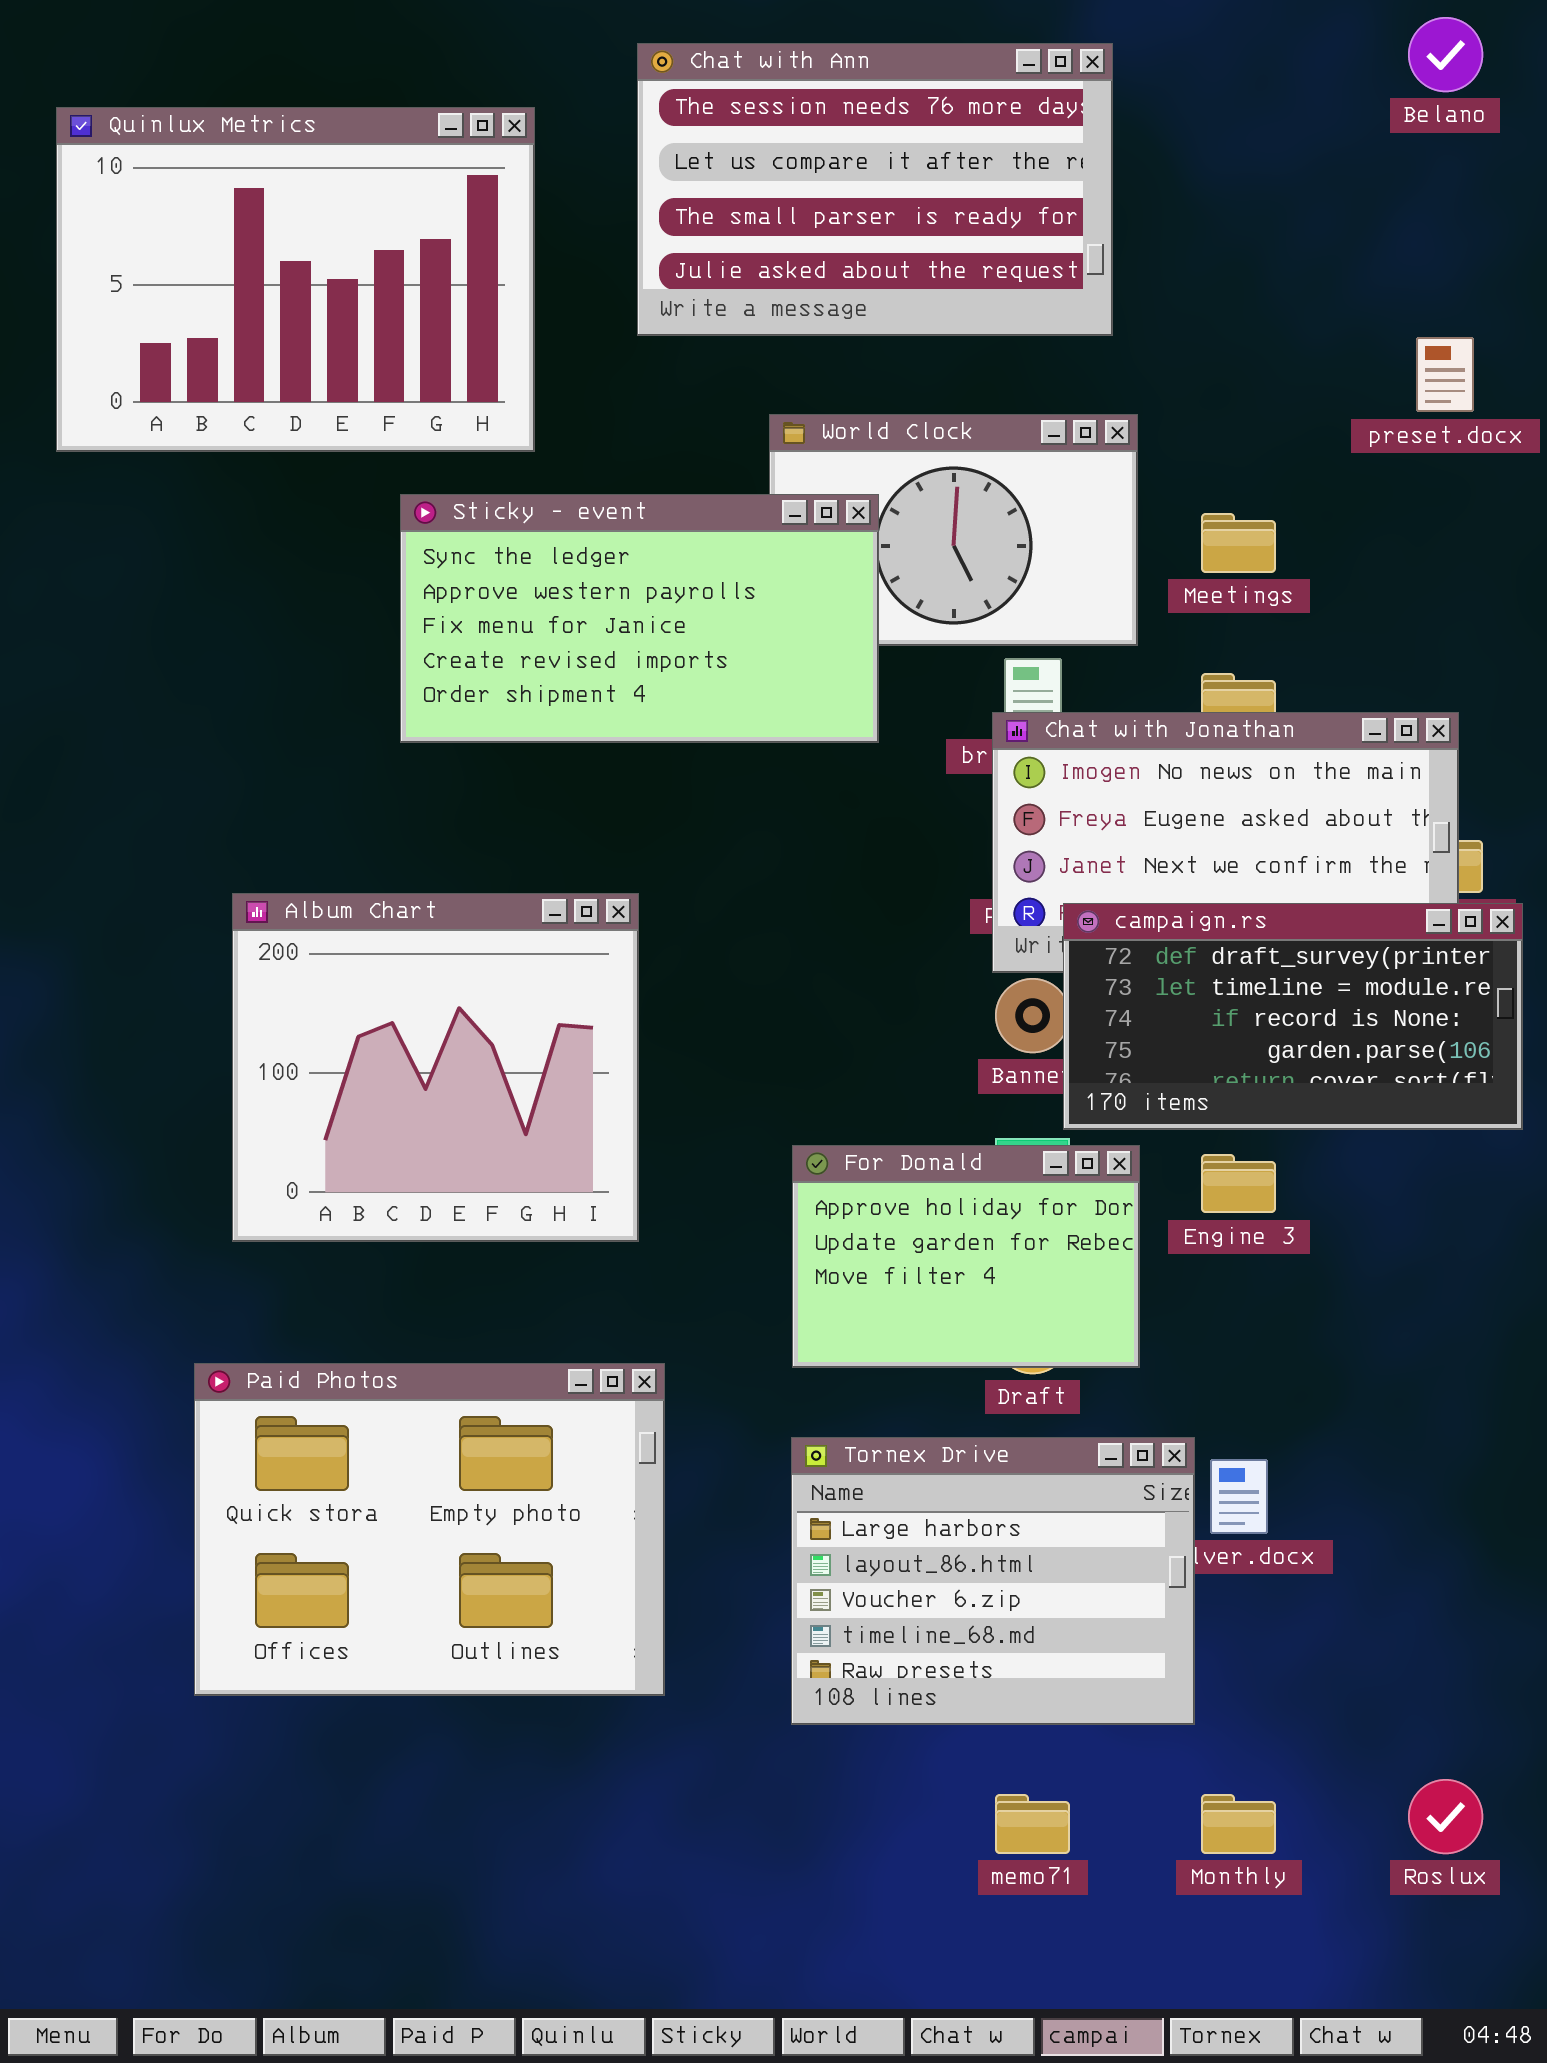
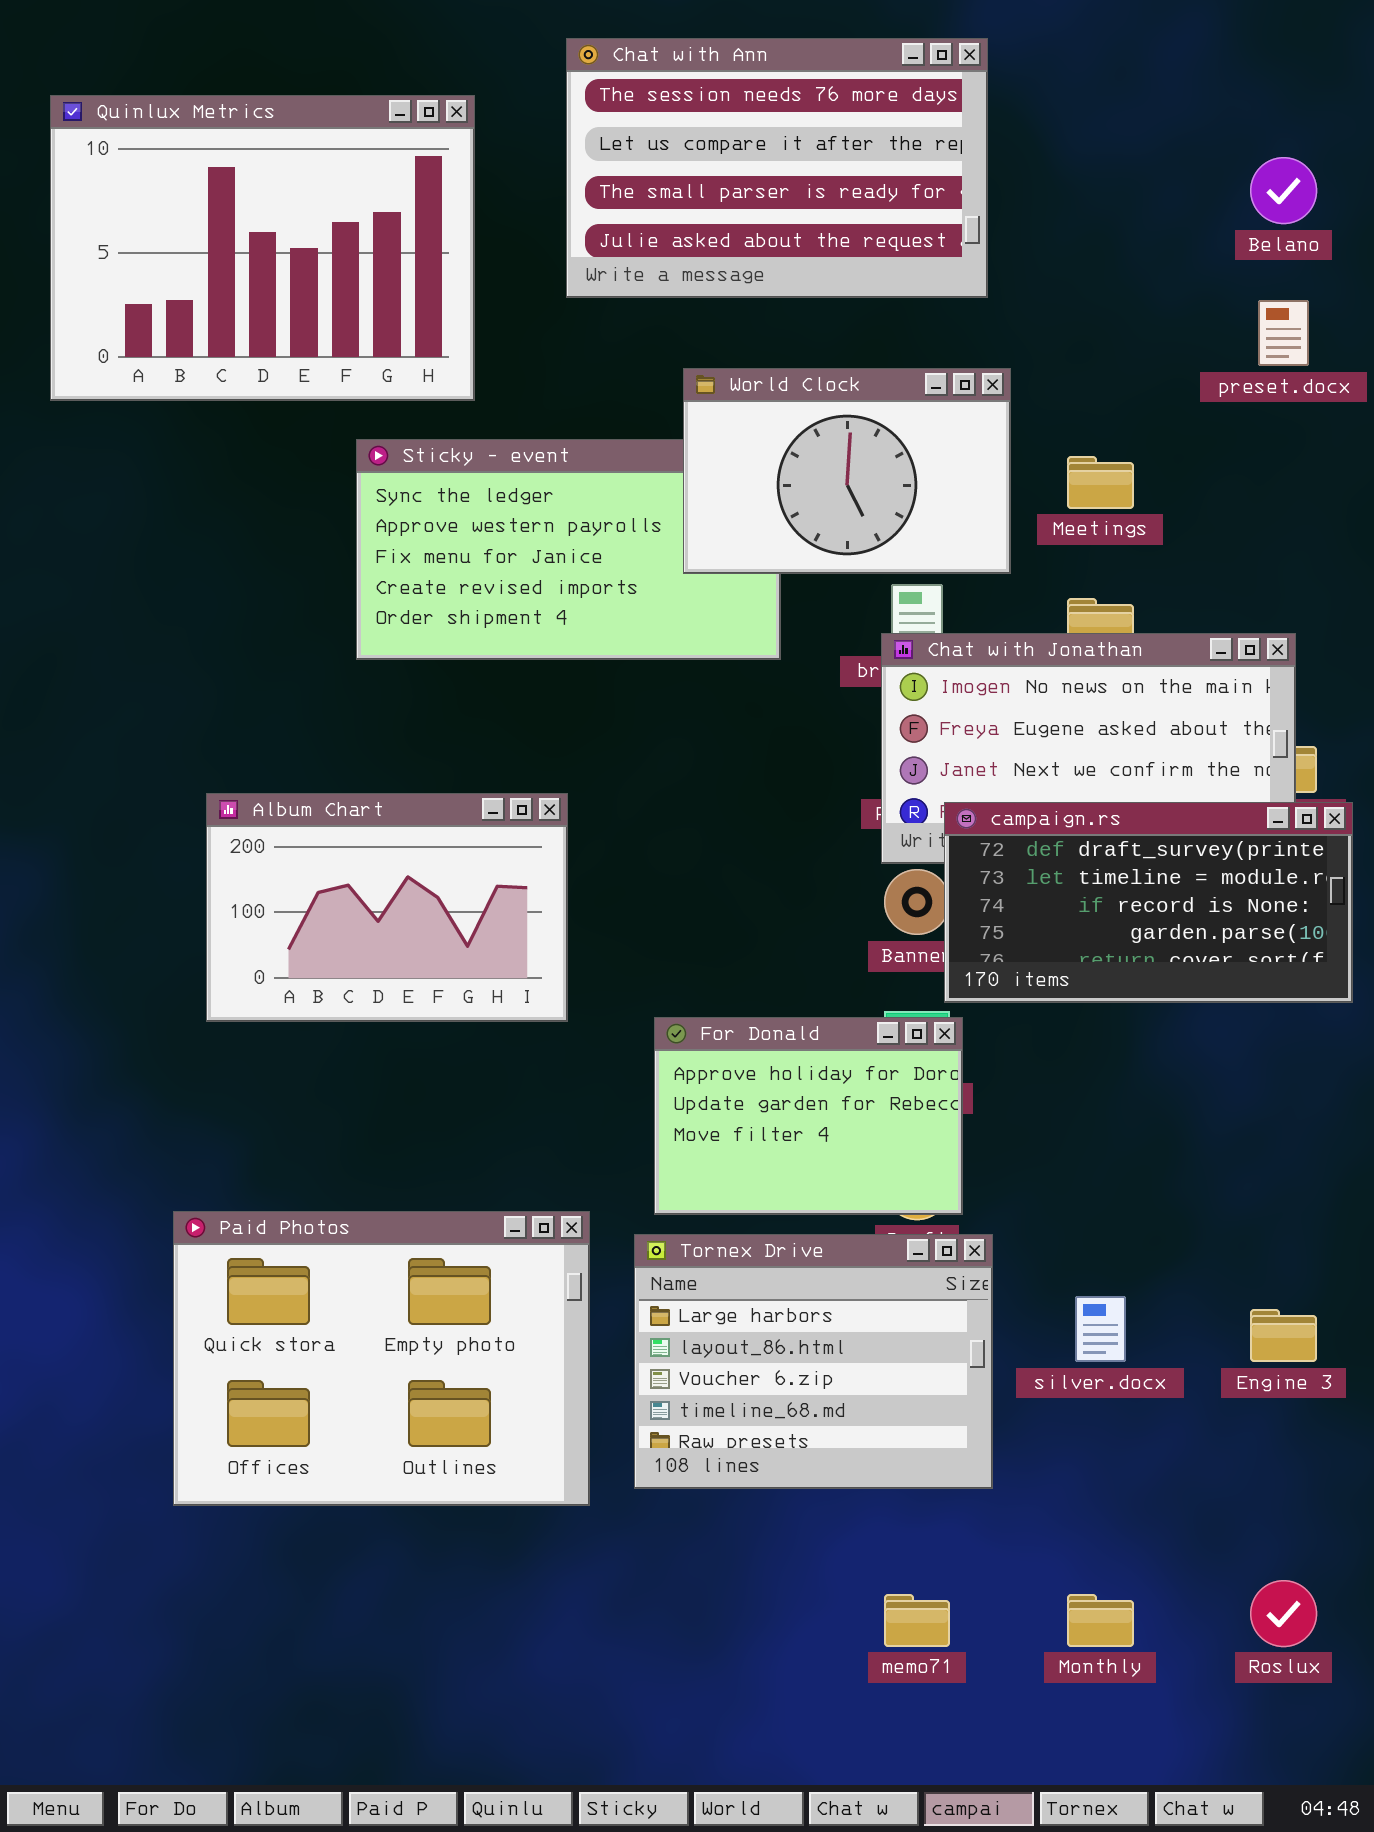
Belano: [1408,17,1483,92] -> [1250,157,1317,224], moved
World Clock: [769,414,1138,646] -> [683,368,1011,574], raised
Album Chart: [232,893,639,1242] -> [206,793,568,1022], resized
For Donald: [792,1145,1140,1368] -> [654,1017,963,1215], moved
Engine 3: [1201,1154,1276,1213] -> [1250,1309,1317,1362], moved
Tornex Drive: [791,1437,1195,1725] -> [634,1234,993,1489], moved

